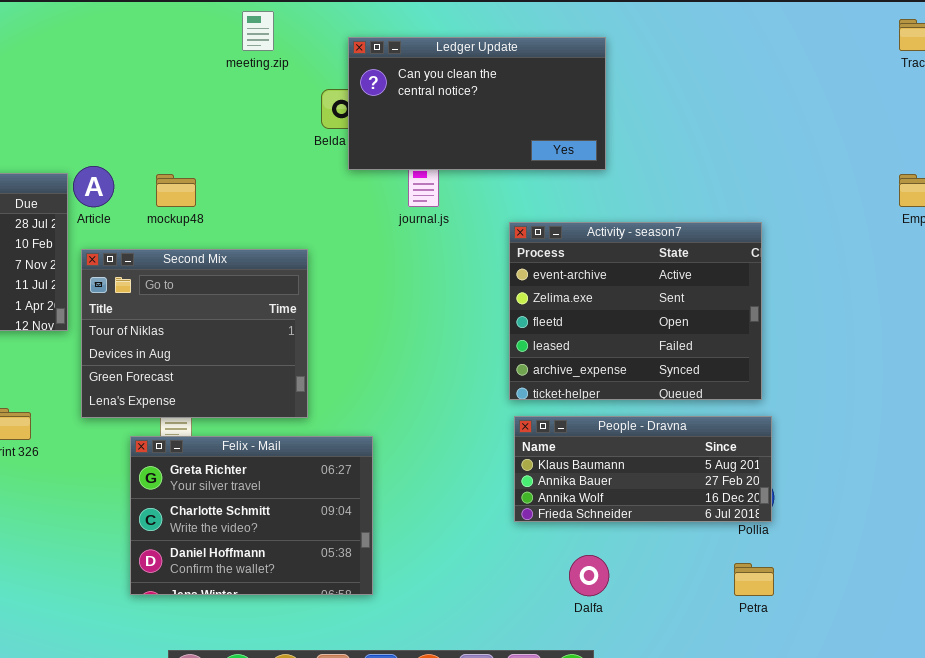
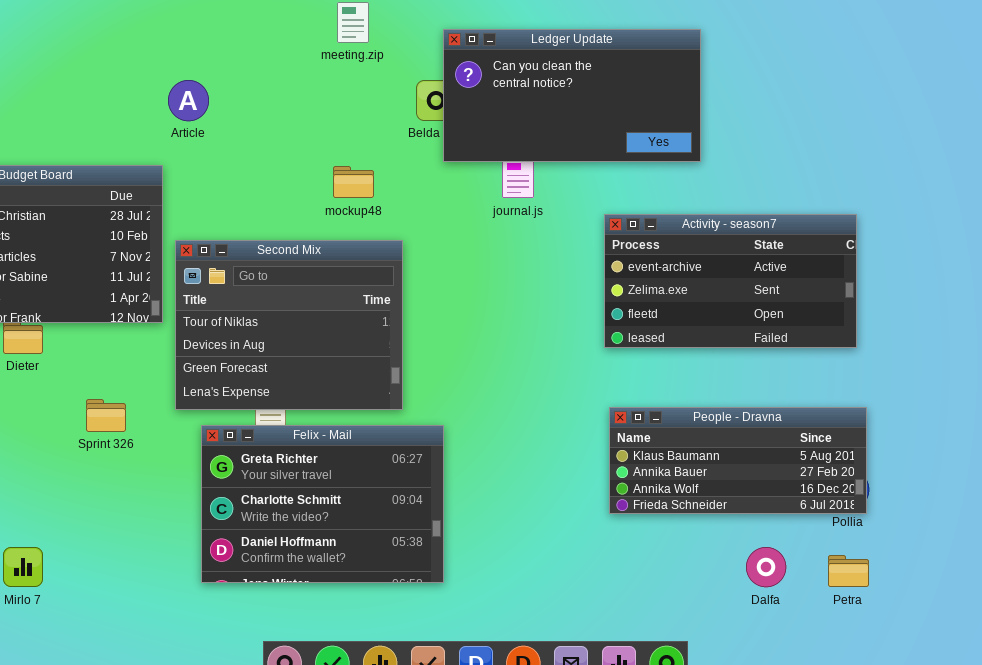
Article: [73,166,114,207] -> [168,80,209,121], moved
mockup48: [156,174,196,207] -> [333,166,374,198], moved
Activity - season7: [509,222,762,400] -> [604,214,857,348], resized
Felix - Mail: [130,436,373,595] -> [201,425,444,583], moved
Dalfa: [569,555,609,596] -> [746,547,786,587], moved

